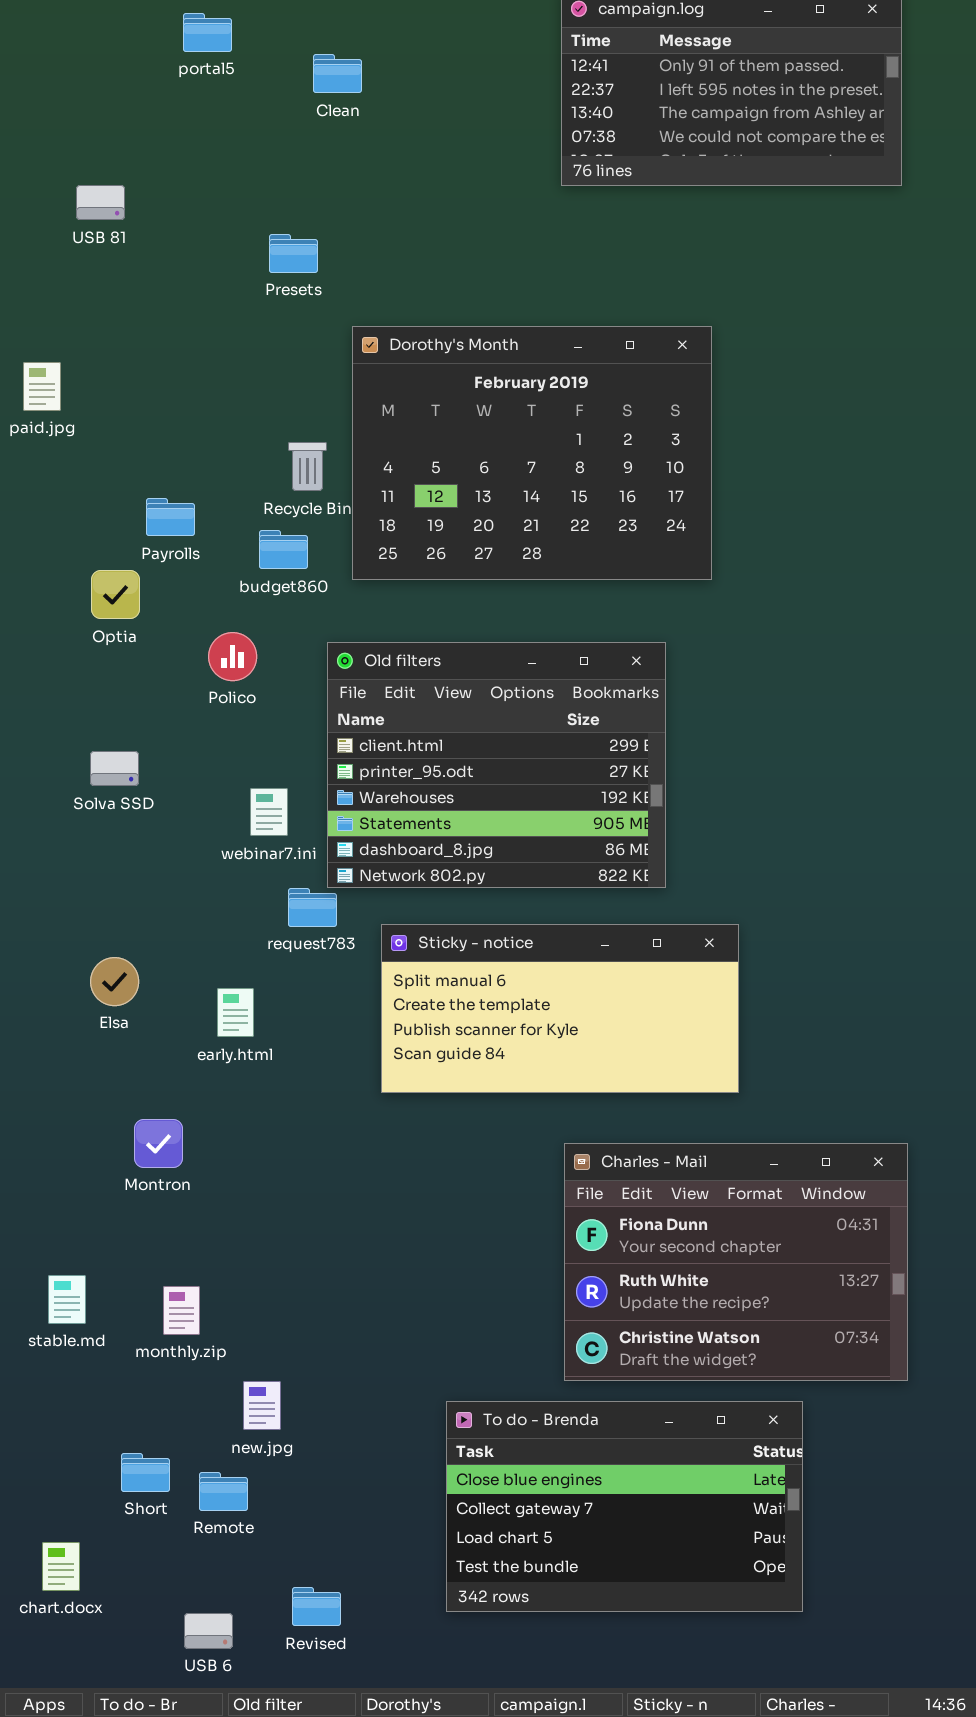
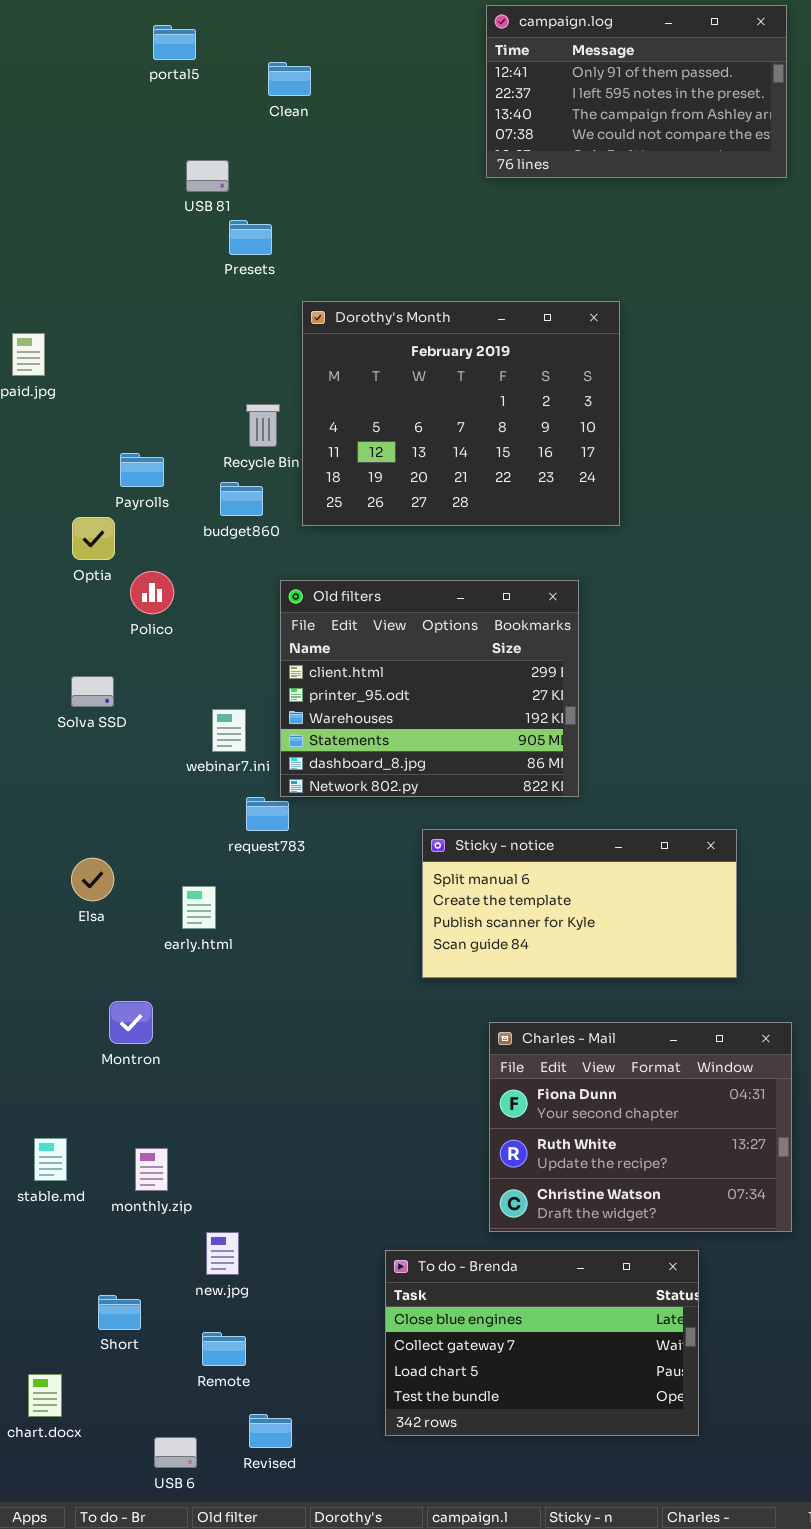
USB 81: [76,185,125,220] -> [186,160,229,192], moved
Polico: [208,632,257,681] -> [130,571,174,614], moved
Sticky - notice: [381,924,739,1093] -> [422,829,737,978], moved
Remote: [199,1472,248,1511] -> [202,1332,246,1366], moved

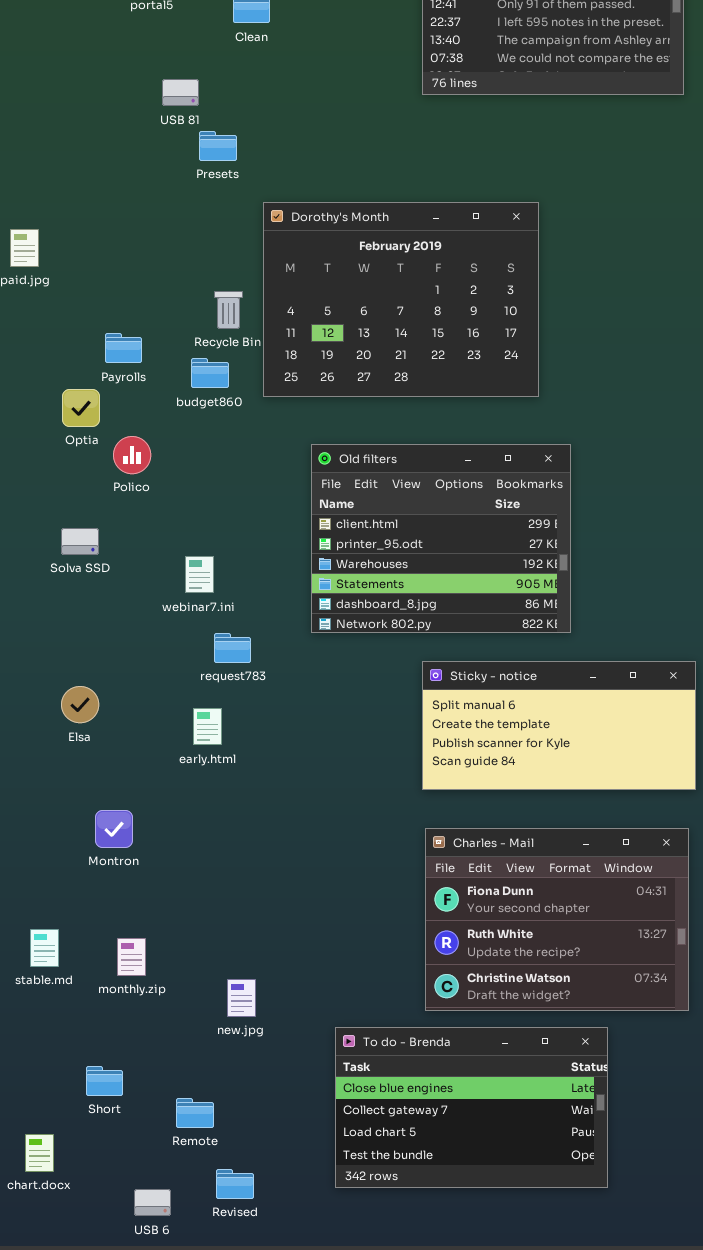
Old filters: [280,580,579,797] -> [311,444,571,633], moved
Sticky - notice: [422,829,737,978] -> [422,661,696,790], moved
early.html: [182,886,216,929] -> [193,708,222,745], moved
new.jpg: [206,1232,239,1275] -> [227,979,256,1017], moved

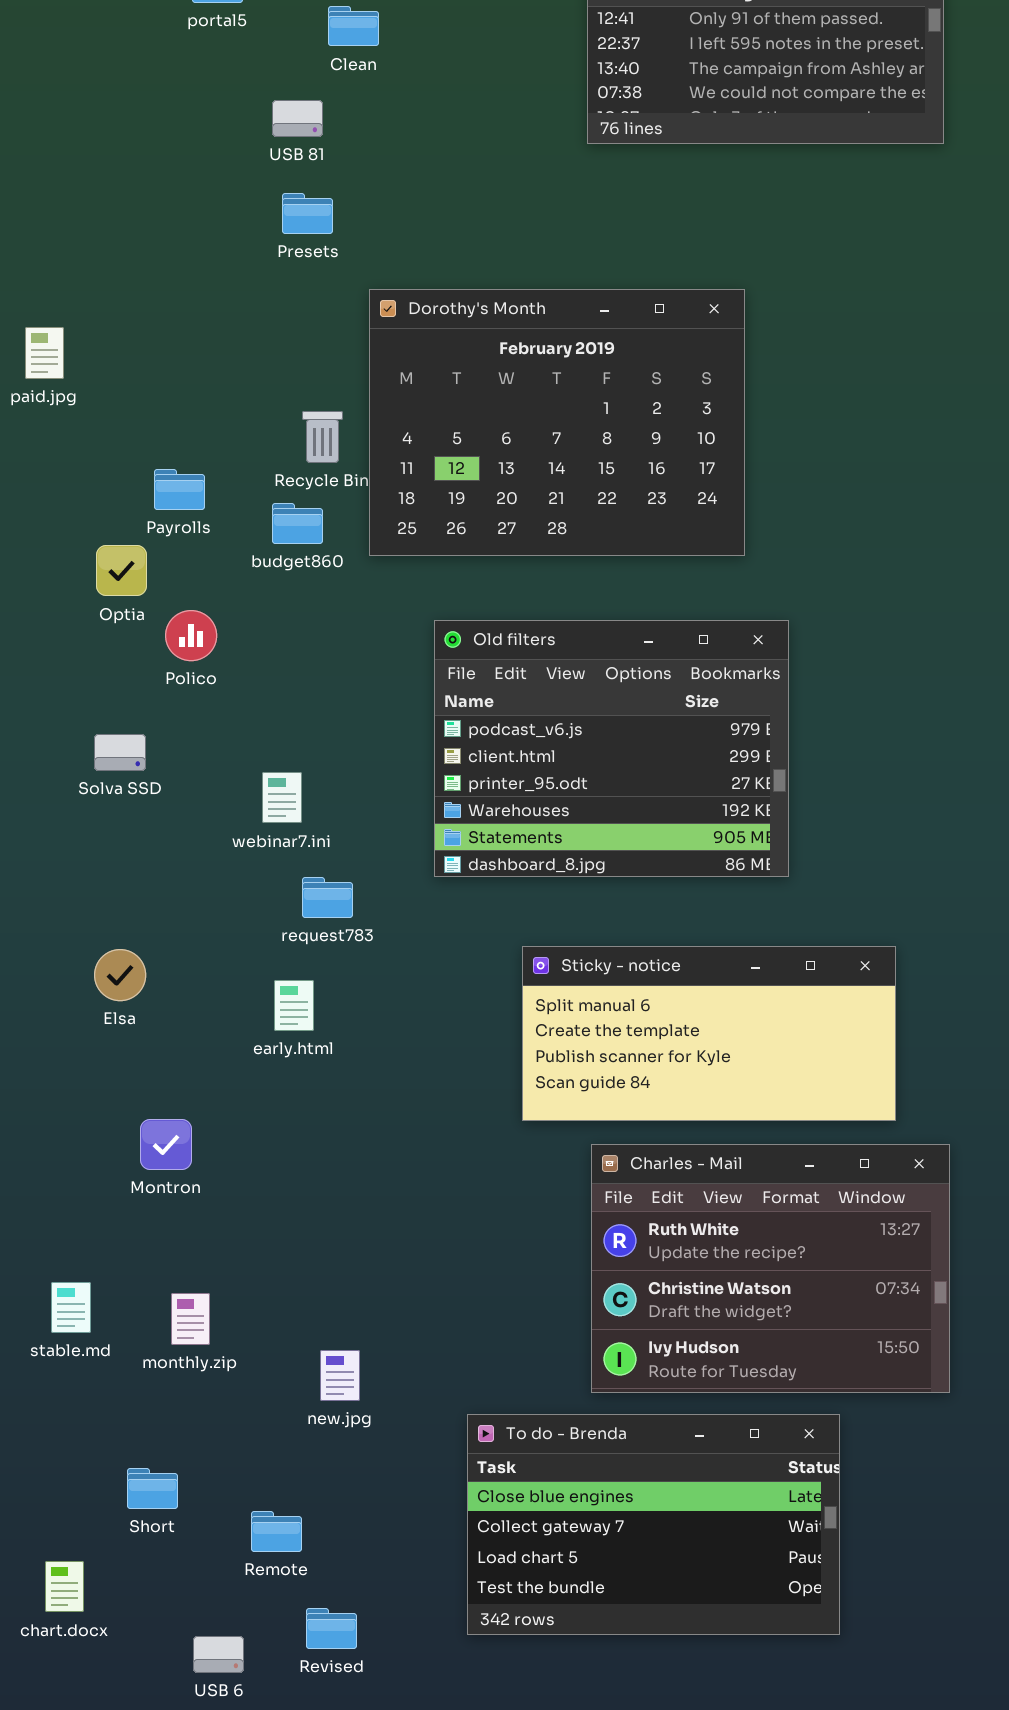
USB 81: [162,79,199,106] -> [272,100,323,137], moved
Old filters: [311,444,571,633] -> [434,620,789,877], scrolled up 1 row
Sticky - notice: [422,661,696,790] -> [522,946,896,1121], moved
Charles - Mail: [425,828,689,1011] -> [591,1144,950,1393], scrolled down 1 row

